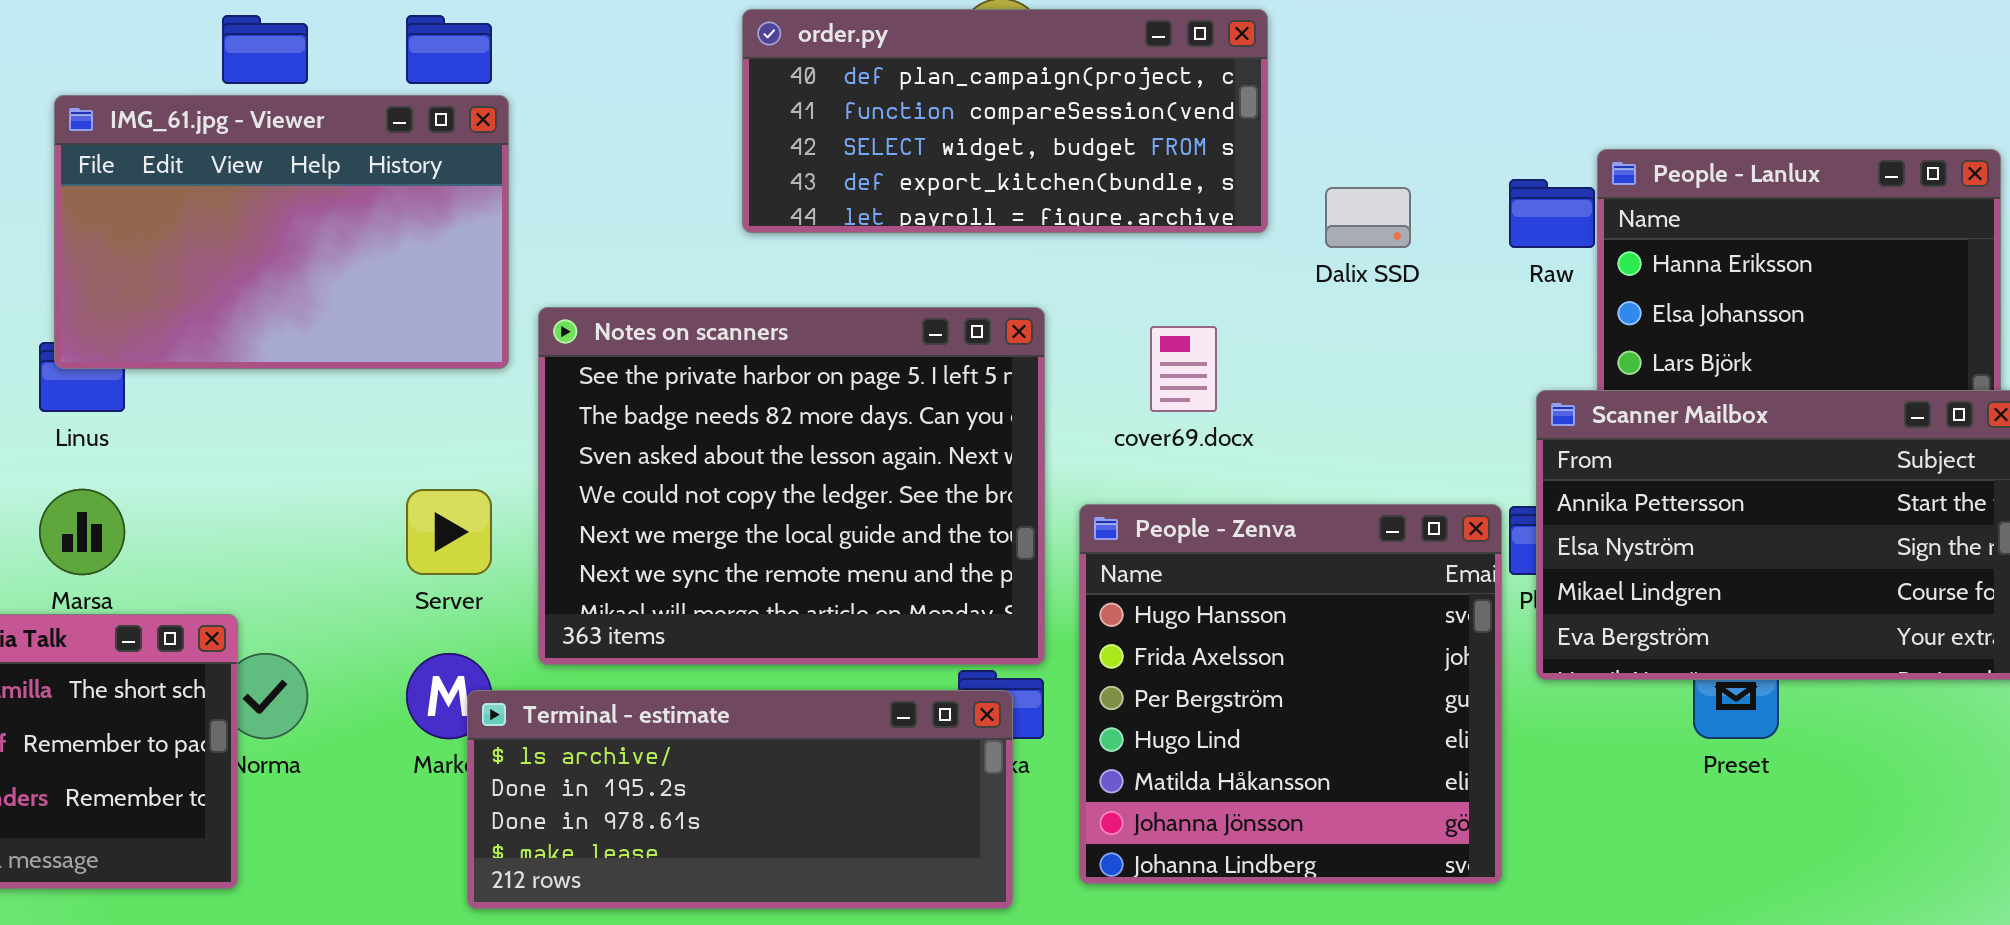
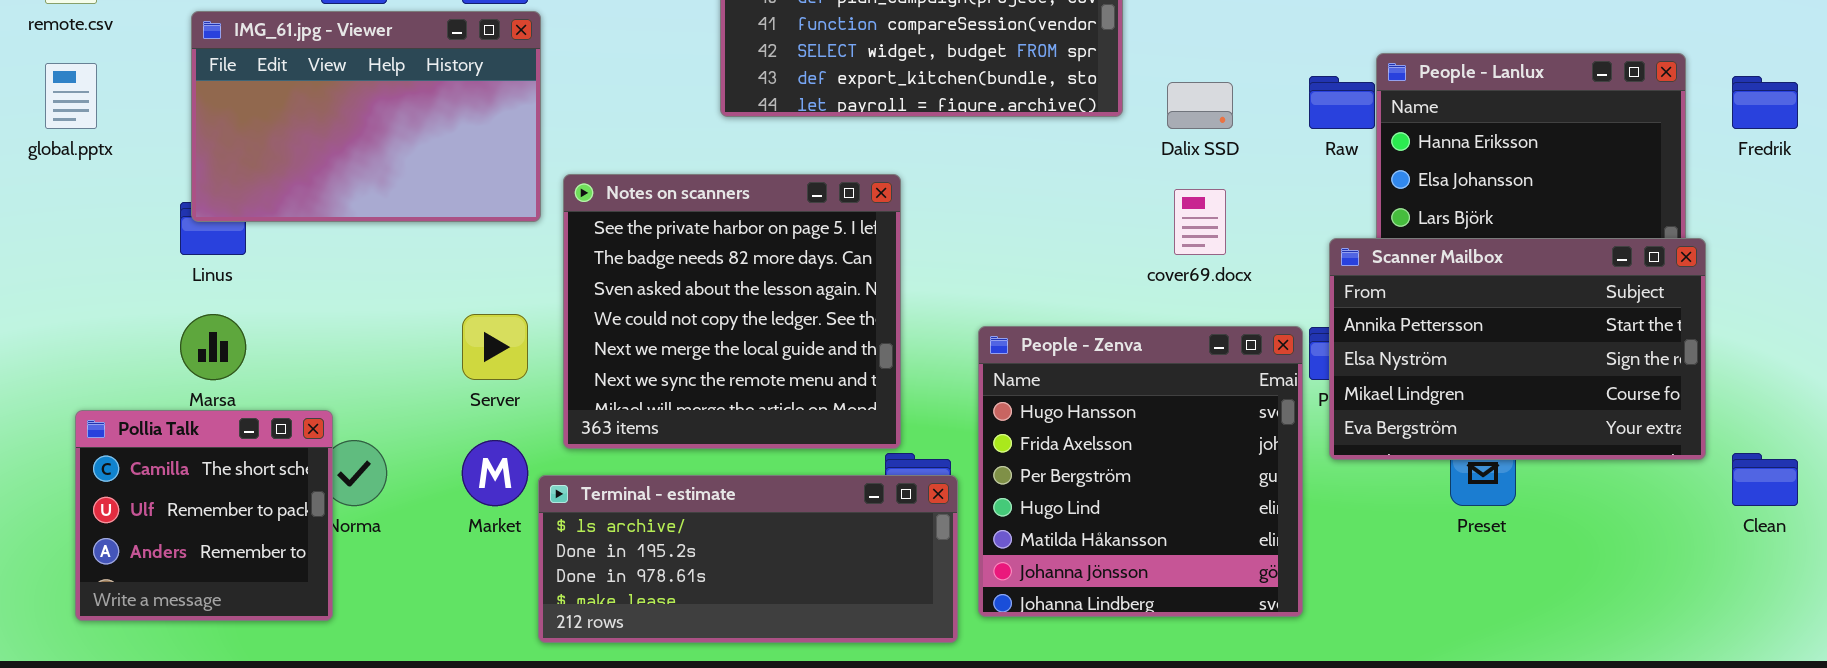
Notes on scanners: [538,307,1045,665] -> [563,174,901,449], resized
cover69.docx: [1150,326,1217,412] -> [1174,189,1226,255], moved
Terminal - estimate: [467,690,1013,909] -> [538,475,958,643], moved

